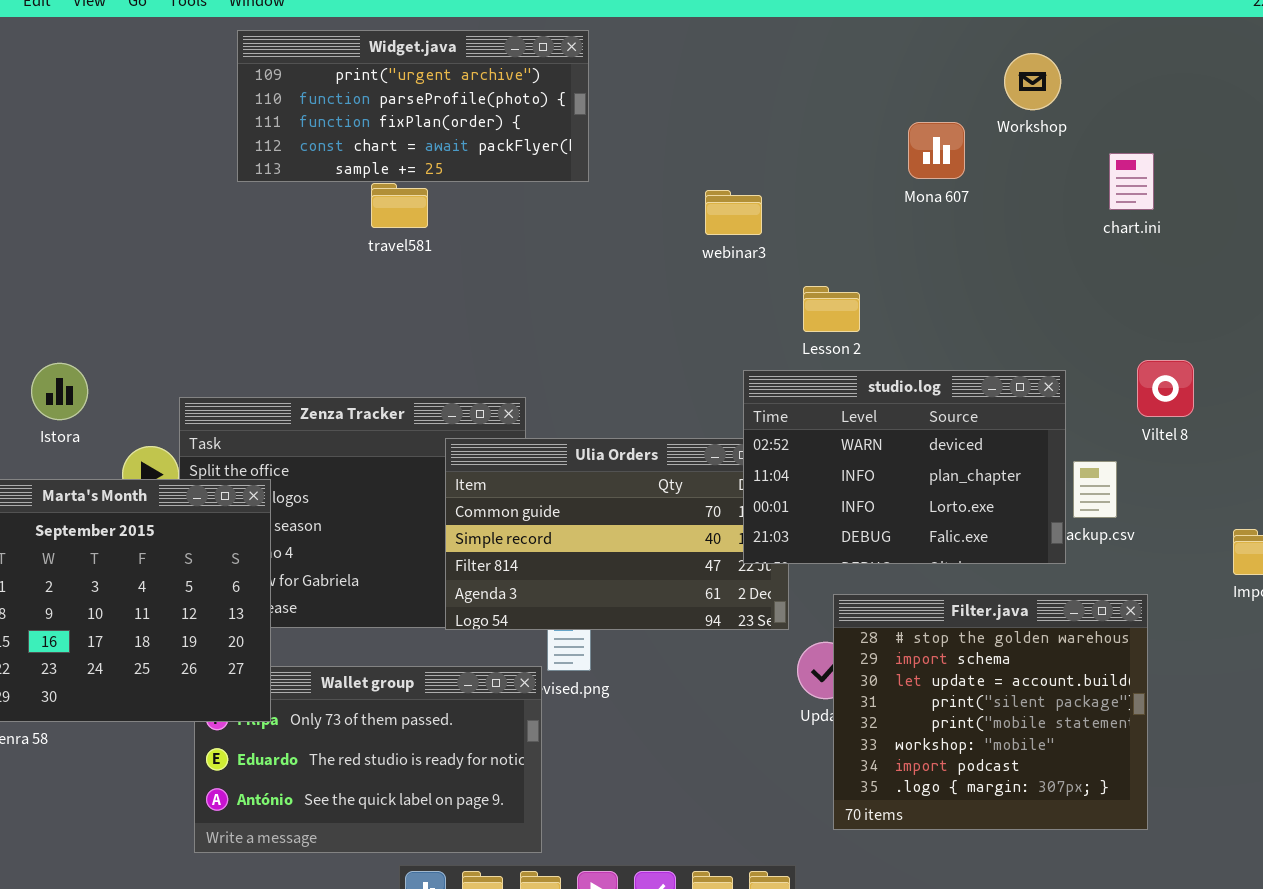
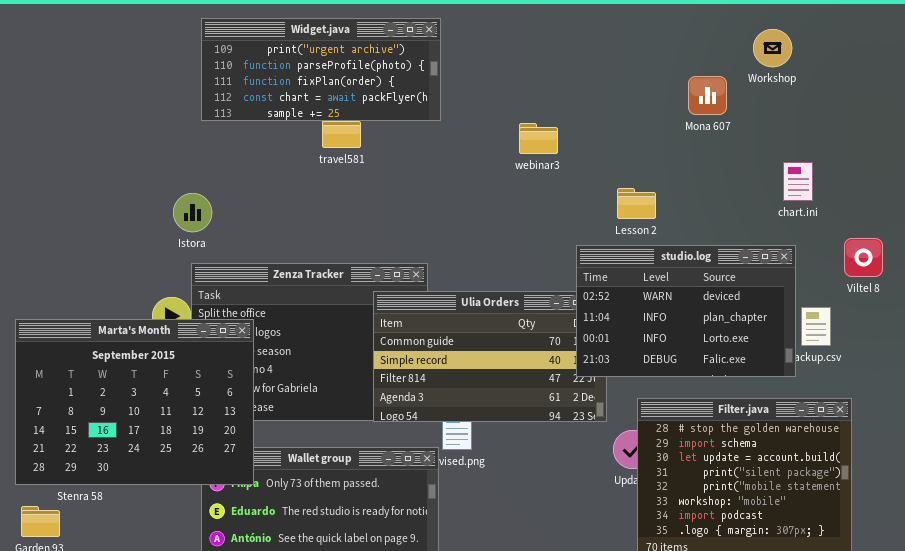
Widget.java: [237,30,589,182] -> [201,18,441,121], moved
chart.ini: [1109,153,1154,210] -> [783,162,813,201], moved
webinar3: [705,190,762,235] -> [519,123,558,154], moved
Istora: [31,363,88,420] -> [173,193,212,232], moved

